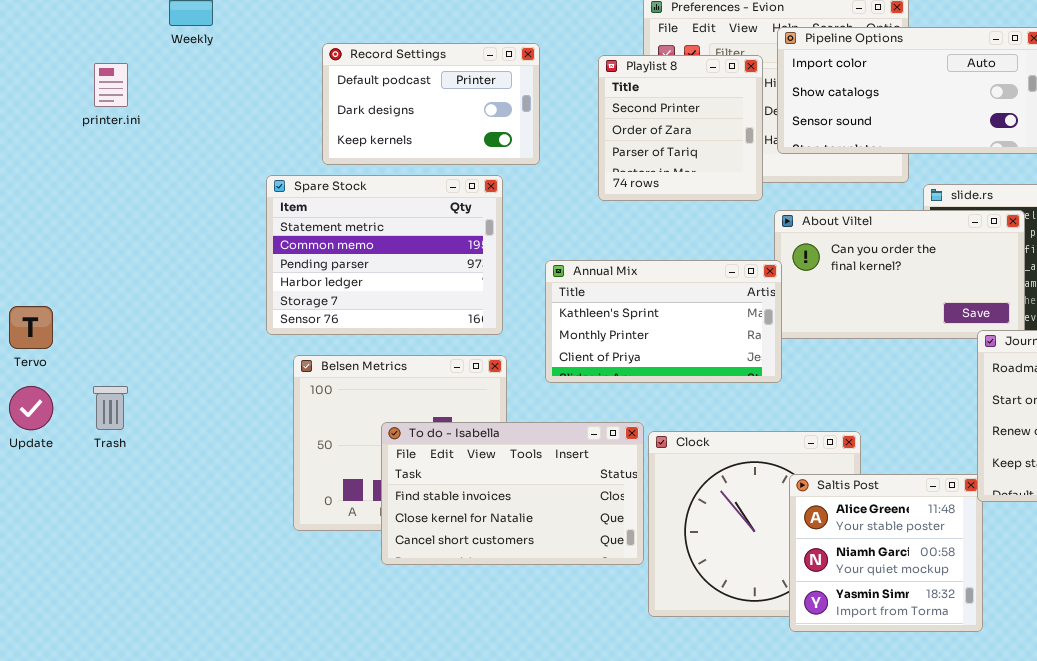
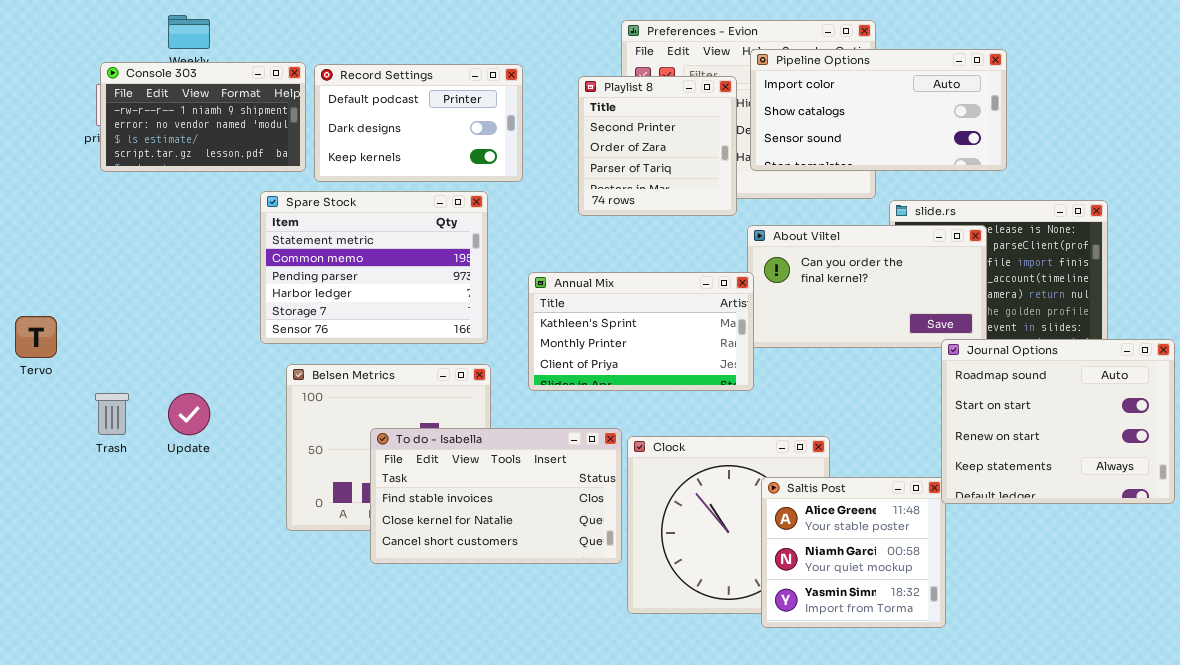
Console 303: none -> [100,62,306,172], opened
Update: [9,386,53,430] -> [168,393,210,435], moved

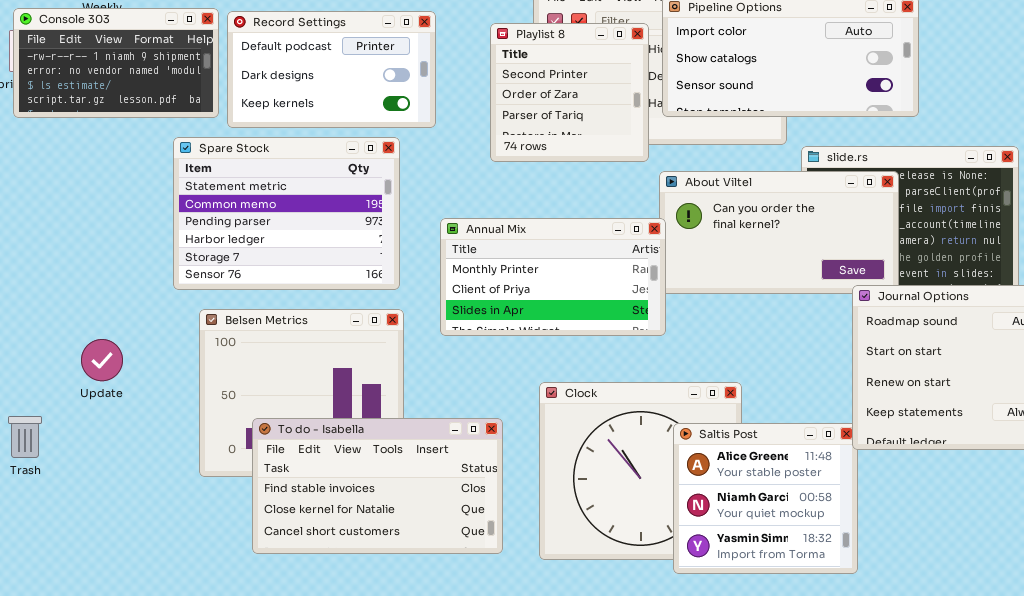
Annual Mix: [528,272,754,391] -> [440,218,666,336], scrolled down 1 row
Trash: [95,393,129,435] -> [8,416,42,458], moved
To do - Isabella: [370,428,622,564] -> [252,418,503,554], moved

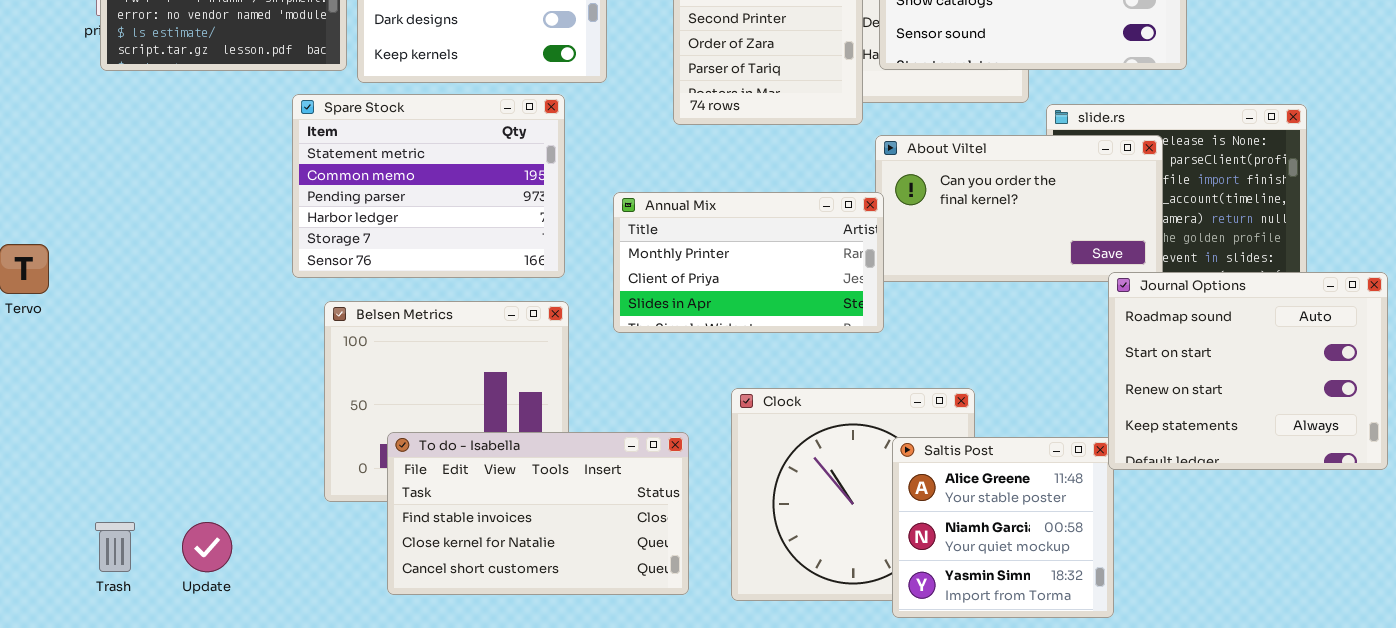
Update: [81,339,123,381] -> [182,522,232,572], moved
Trash: [8,416,42,458] -> [95,522,135,572], moved

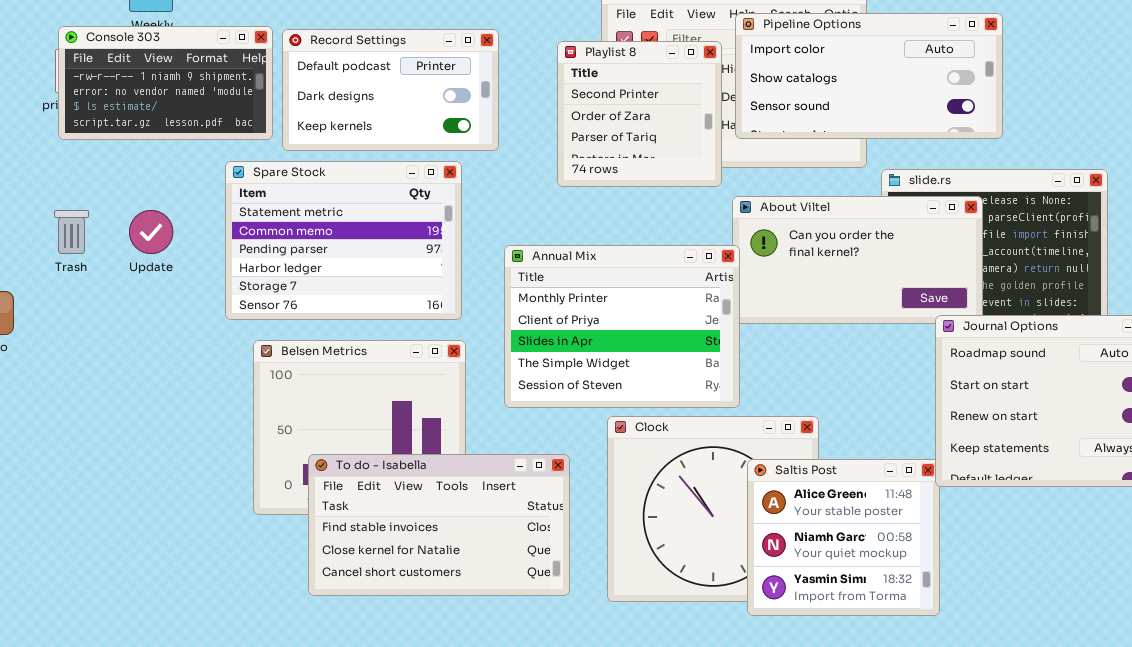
Annual Mix: [613,192,884,333] -> [504,245,740,408], resized
Trash: [95,522,135,572] -> [54,210,89,254], moved
Update: [182,522,232,572] -> [129,210,173,254], moved

